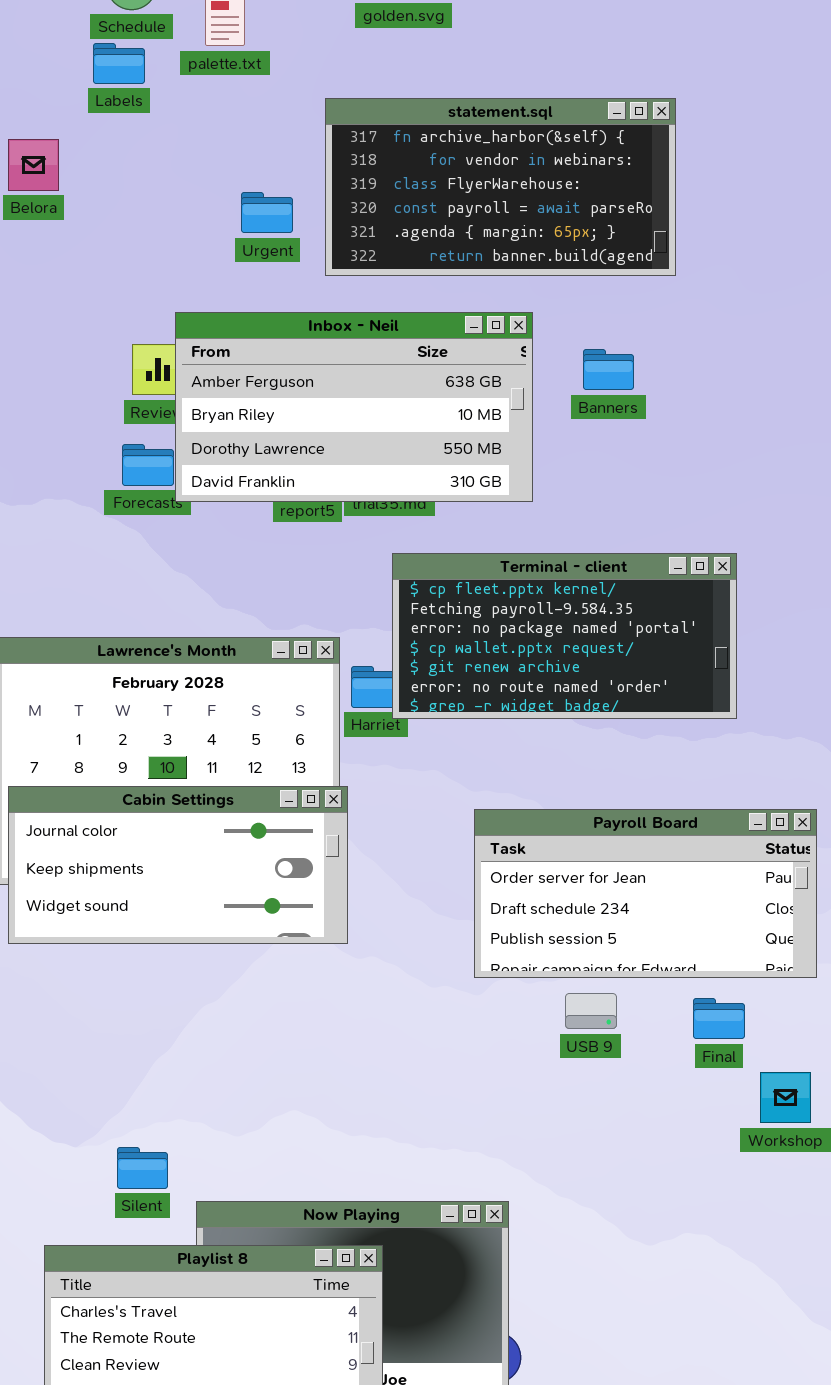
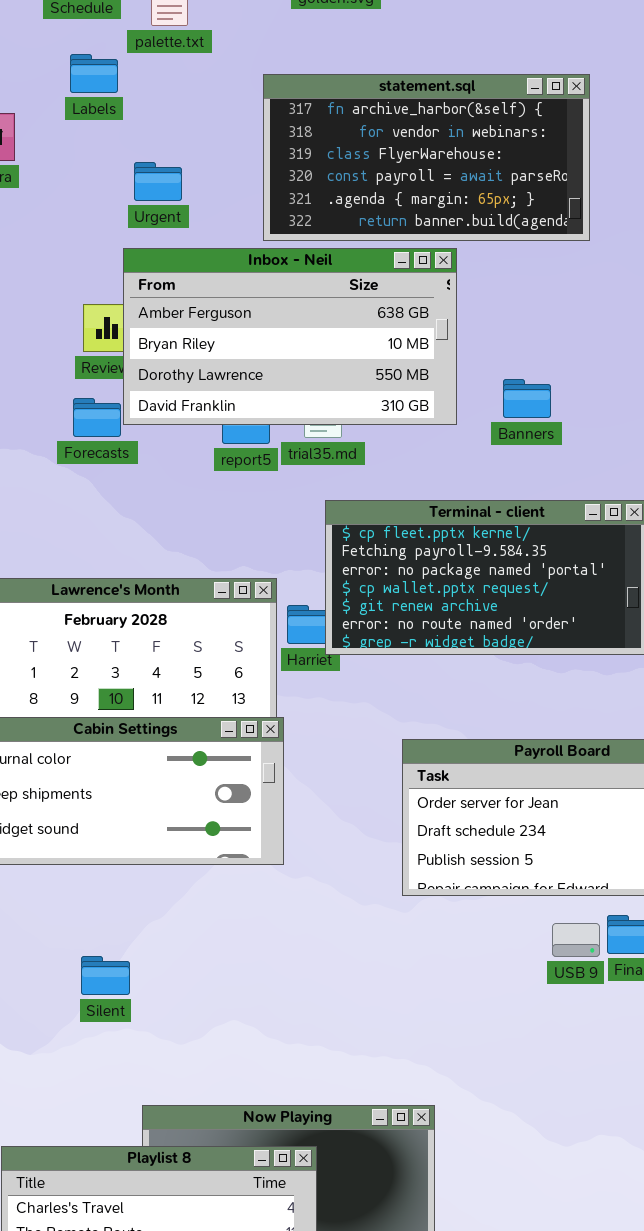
Labels: [93,43,145,84] -> [70,54,118,93], moved
Urgent: [241,192,293,233] -> [134,162,182,201], moved
Inbox - Neil: [175,312,533,502] -> [123,248,457,425], moved
Banners: [583,349,634,390] -> [503,379,551,418], moved
USB 9: [565,993,617,1029] -> [552,923,600,957], moved
Silent: [117,1147,168,1189] -> [81,956,130,995], moved

